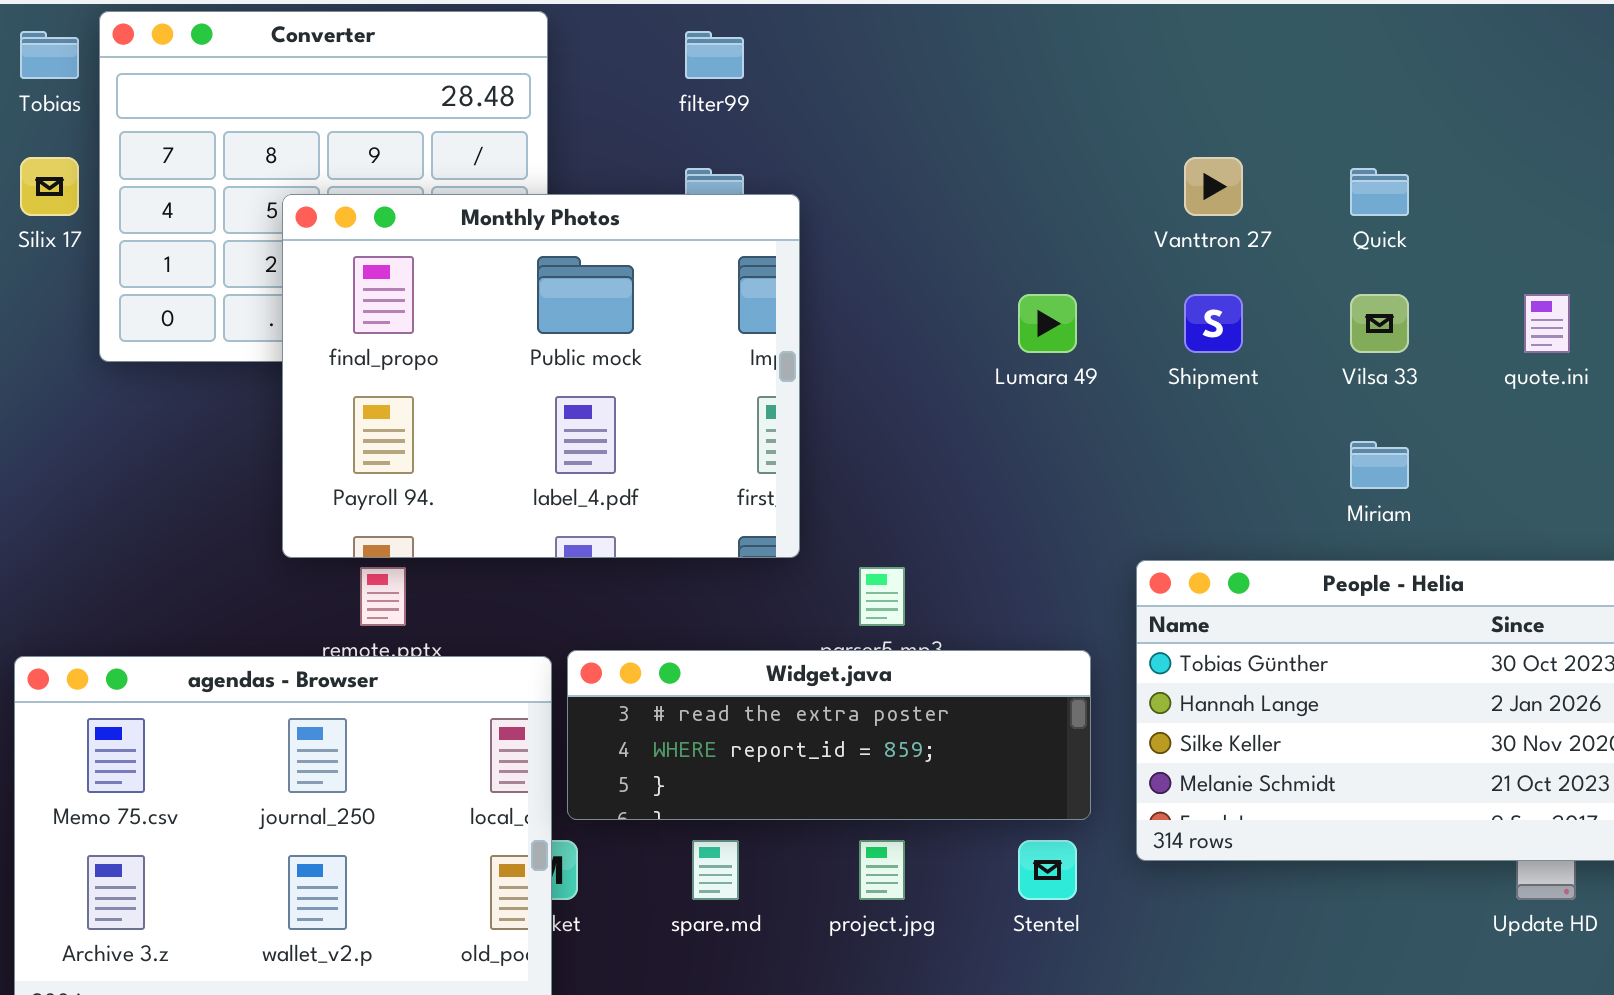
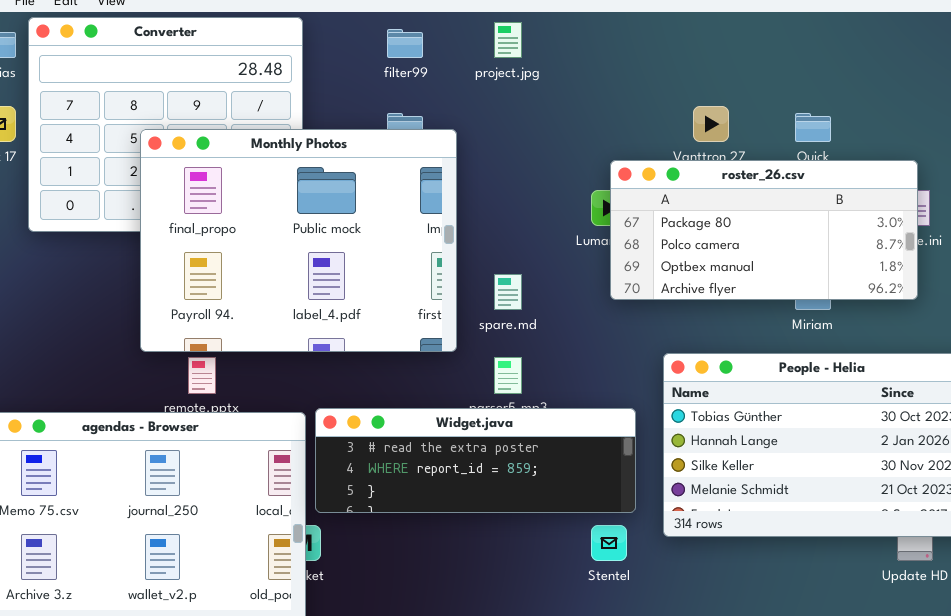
roster_26.csv: none -> [610,160,918,300], opened
spare.md: [692,840,739,900] -> [494,274,522,310], moved
project.jpg: [859,840,905,900] -> [494,22,522,58], moved

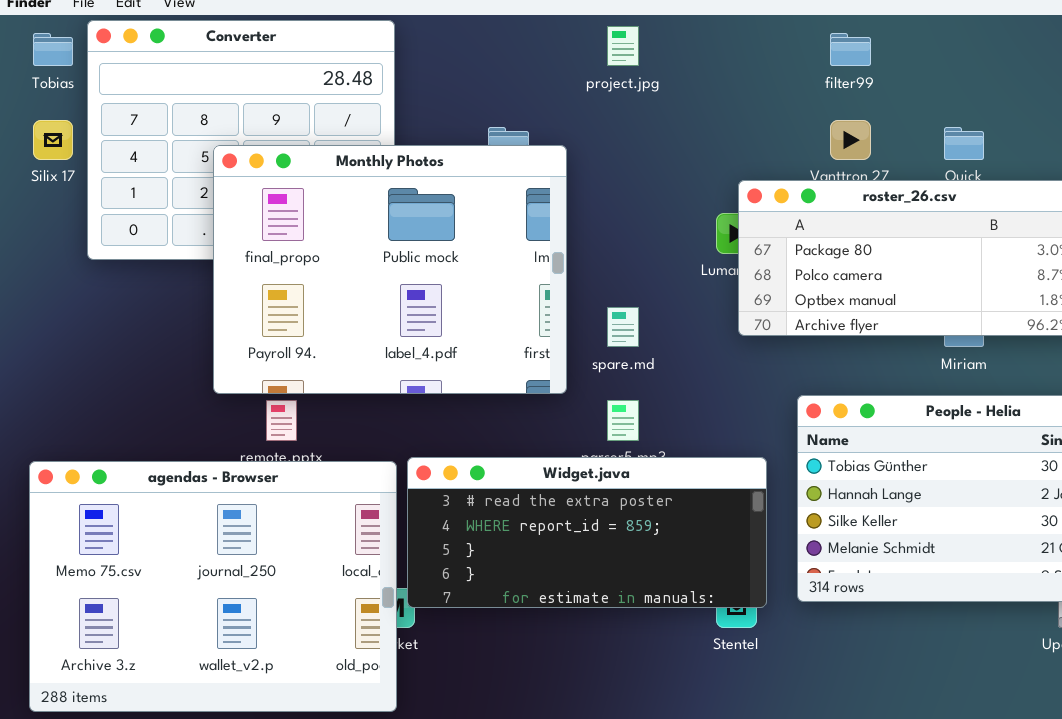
filter99: [387,29,423,58] -> [830,33,871,66], moved
Widget.java: [315,408,636,513] -> [407,457,767,608], resized

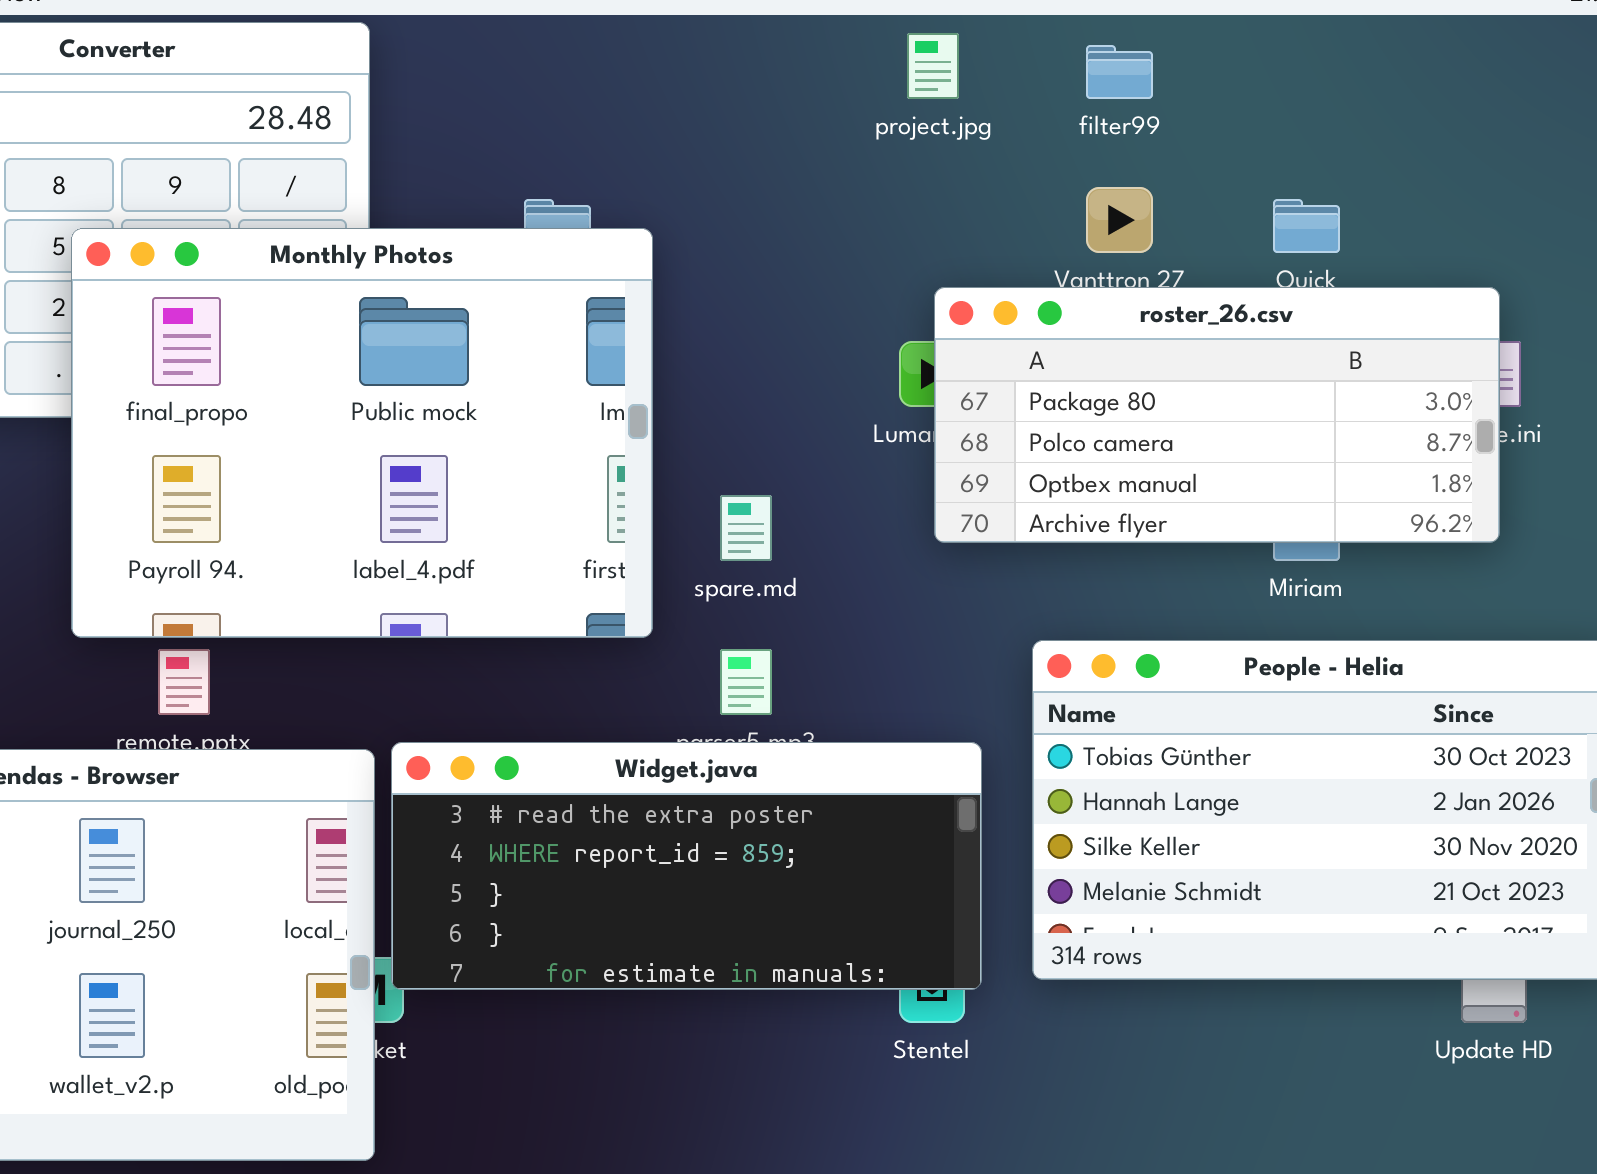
project.jpg: [607,26,639,66] -> [907,33,959,99], moved

